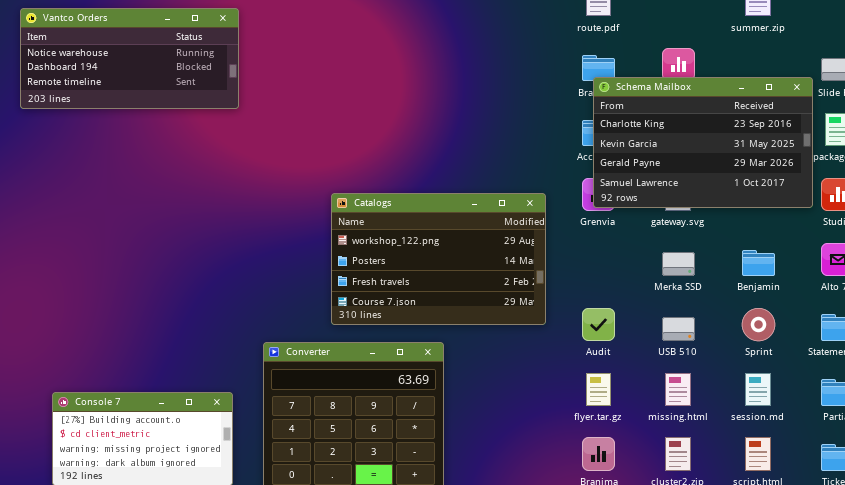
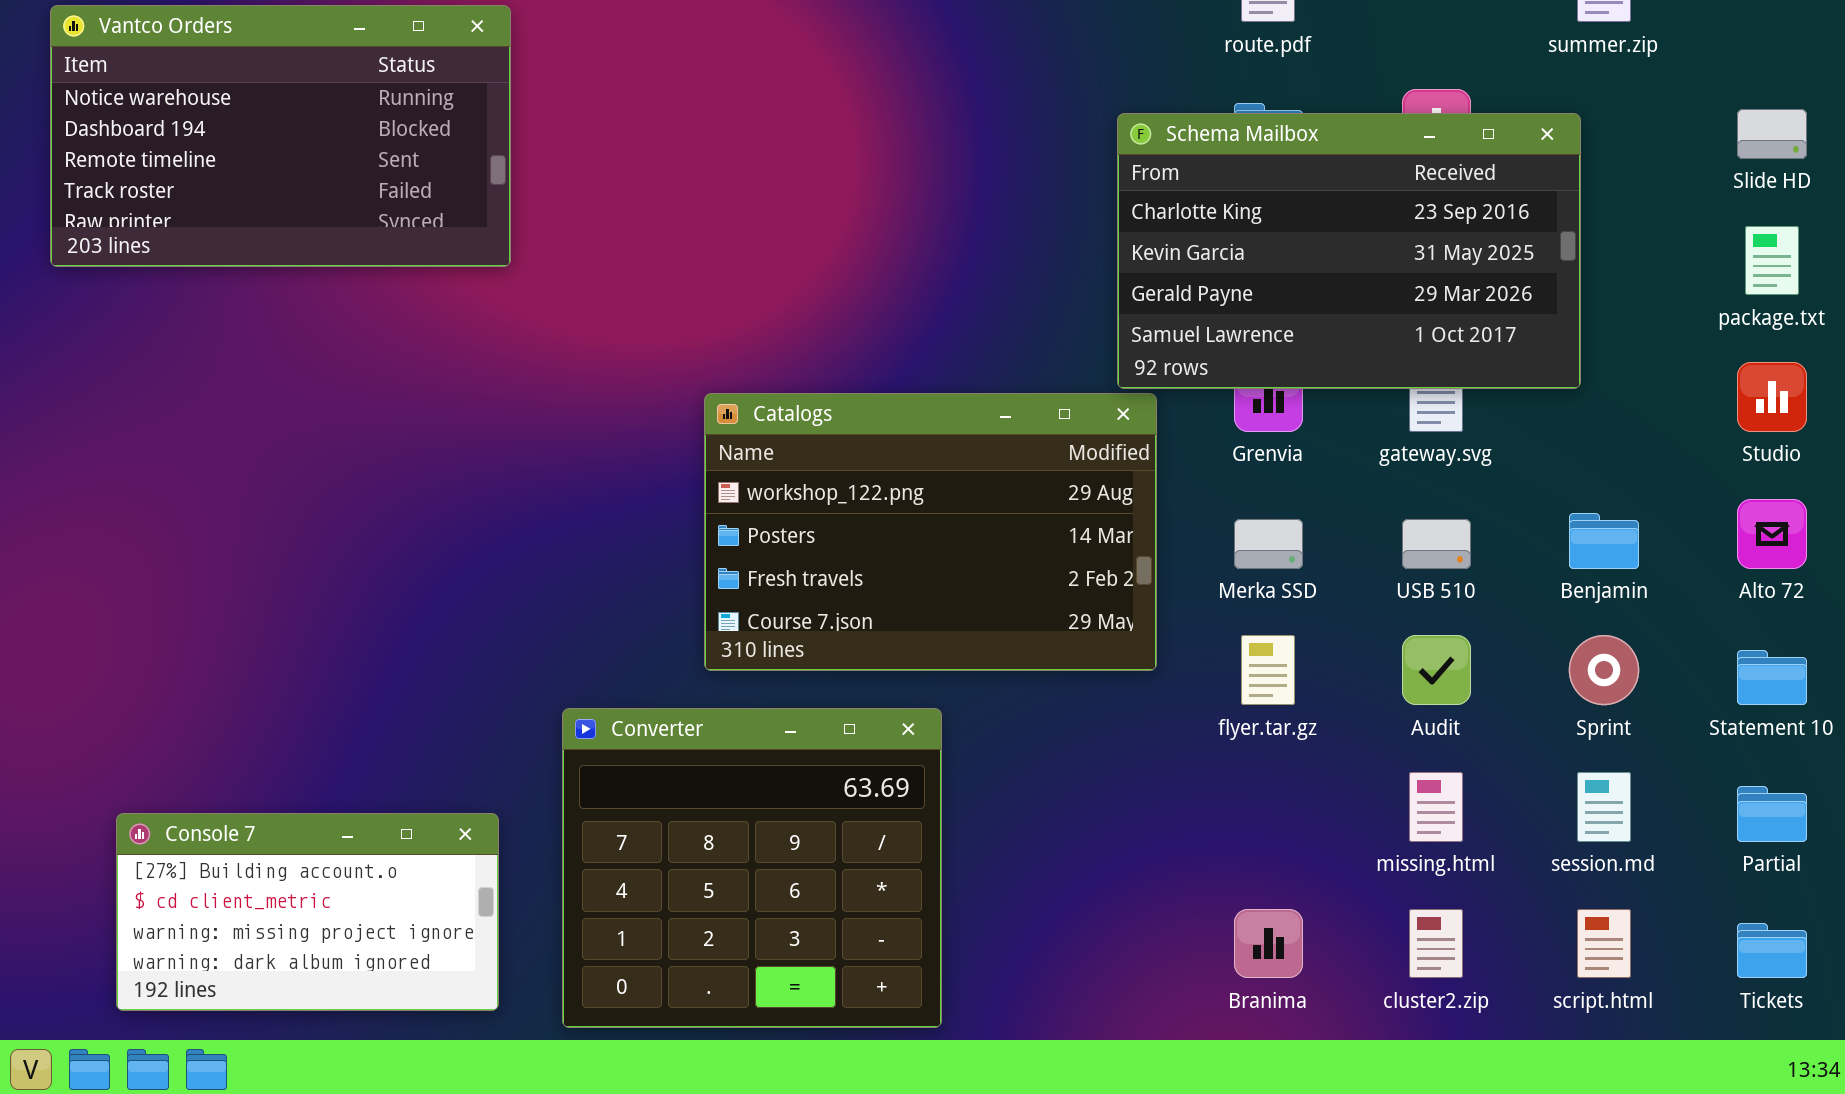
Vantco Orders: [20,8,239,109] -> [50,5,511,267], resized
Schema Mailbox: [593,77,813,208] -> [1117,113,1581,389], moved
Merka SSD: [662,252,695,276] -> [1234,519,1303,569], moved
Audit: [582,308,615,341] -> [1402,635,1471,705], moved
USB 510: [662,317,695,341] -> [1402,519,1471,569], moved
flyer.tar.gz: [586,373,611,406] -> [1241,635,1295,705], moved

